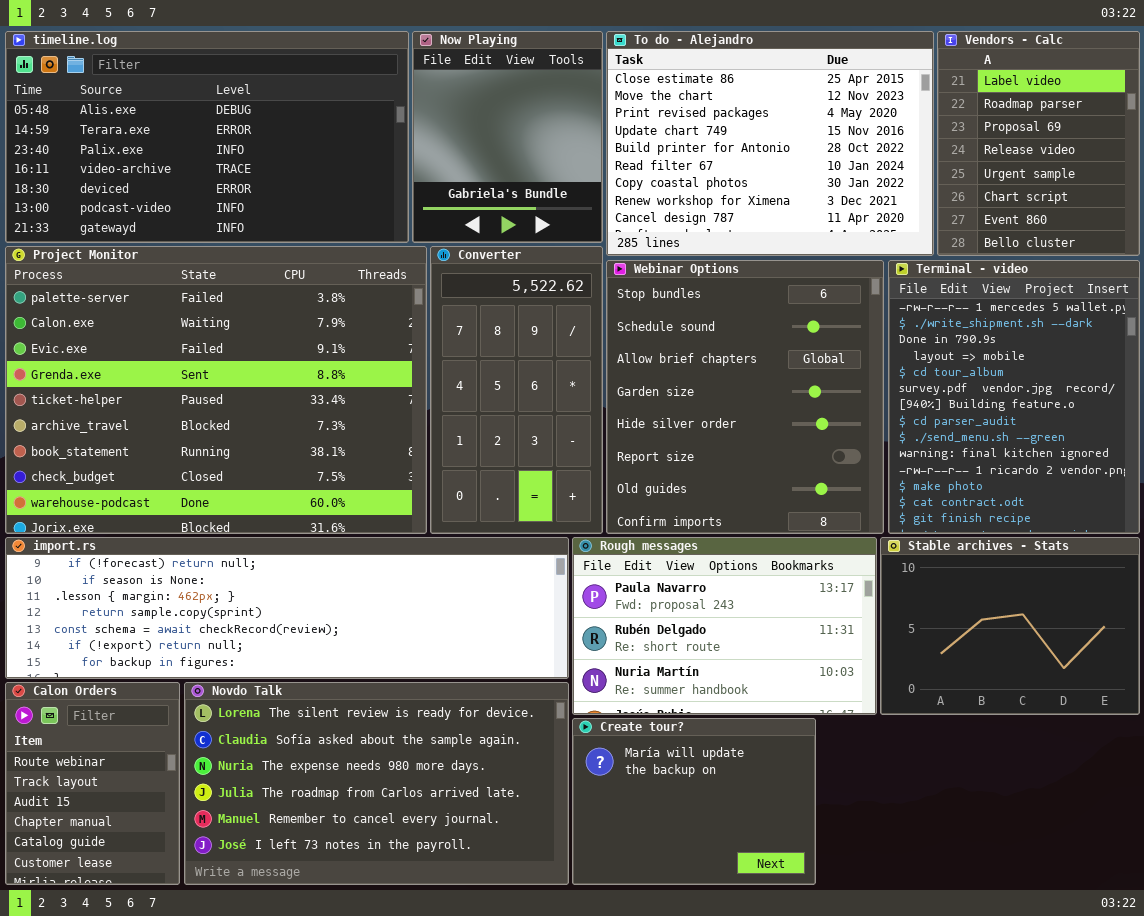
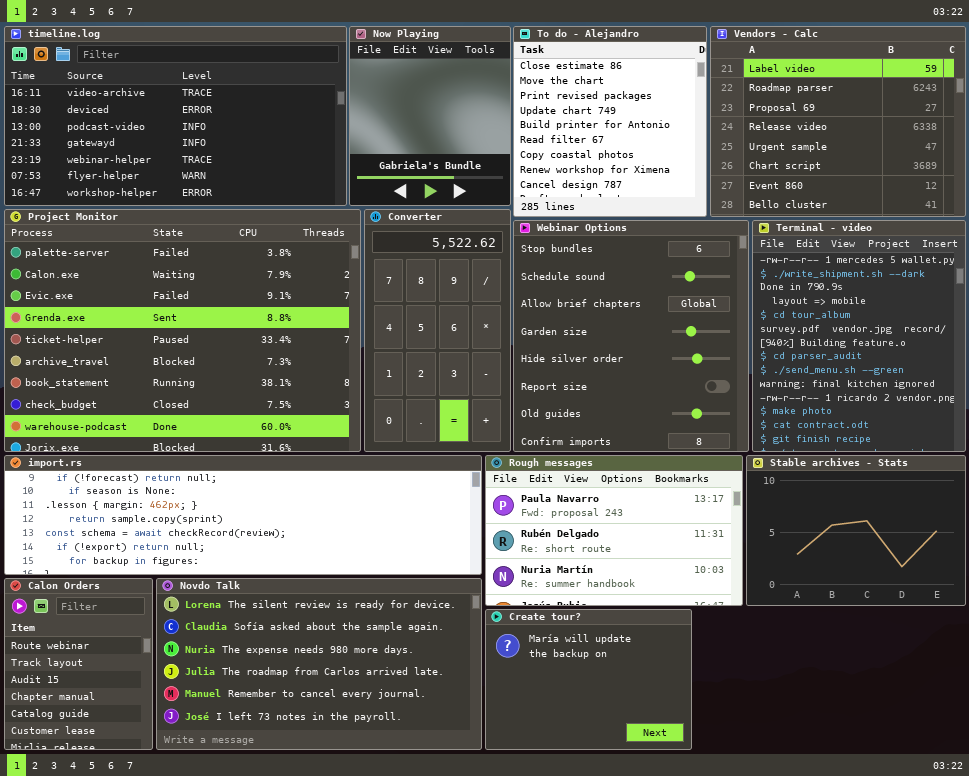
timeline.log: [5,31,409,243] -> [4,26,347,206], scrolled down 3 rows
To do - Alejandro: [606,31,934,256] -> [513,26,707,217], resized
Vendors - Calc: [937,31,1140,256] -> [710,26,966,217], resized

